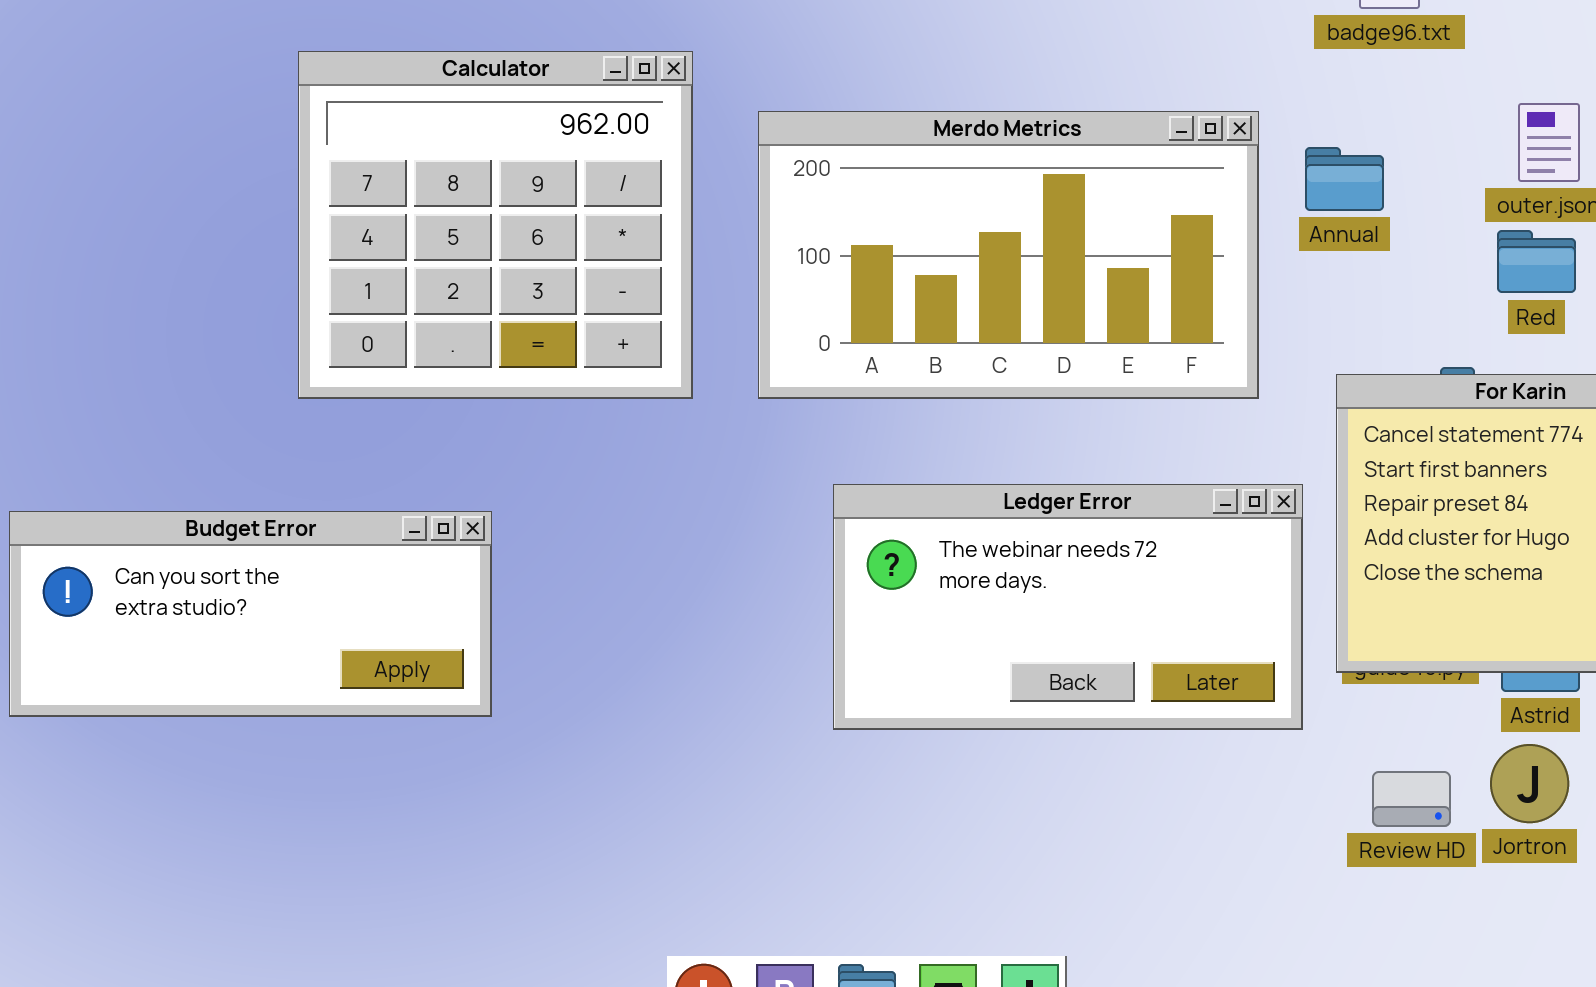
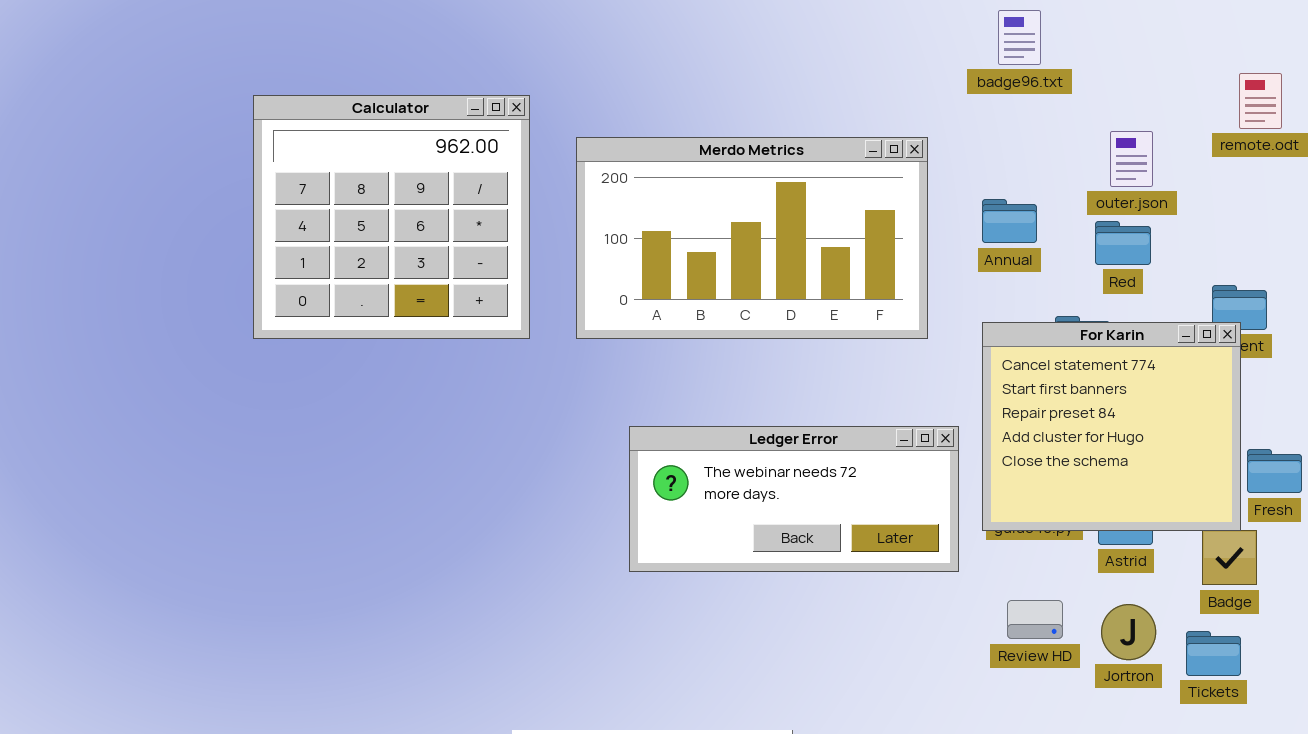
Annual: [1305,147,1384,211] -> [982,199,1037,243], moved
Ledger Error: [833,484,1303,730] -> [629,426,959,572], resized
Budget Error: [9,511,492,717] -> none, closed
Jortron: [1490,744,1569,823] -> [1101,604,1156,660], moved

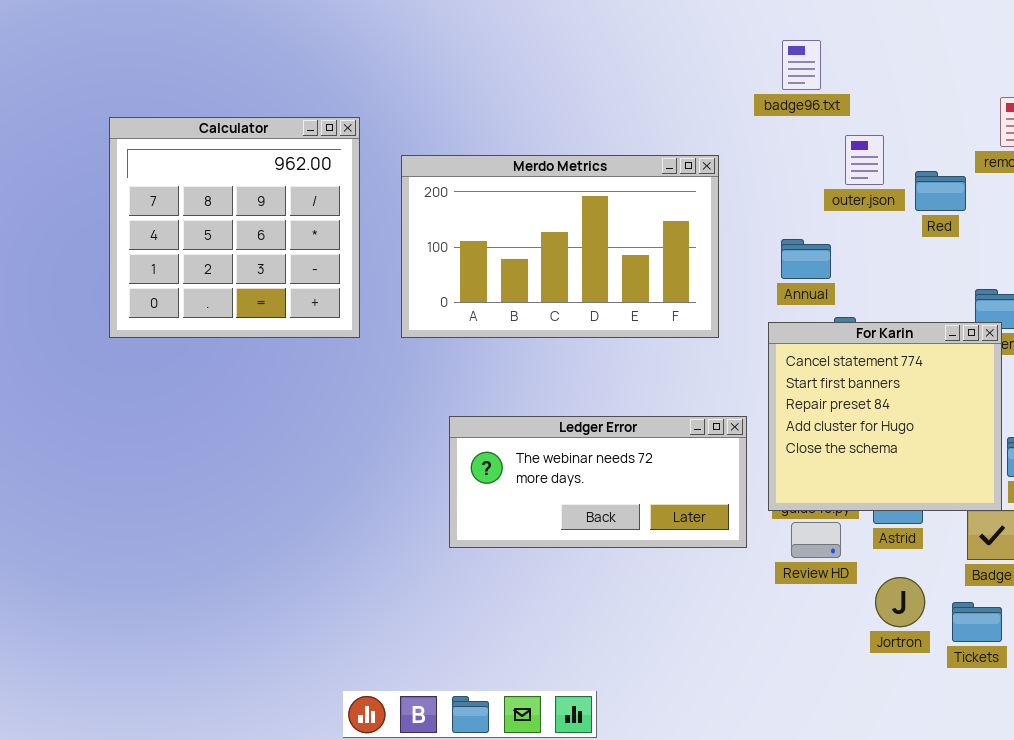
outer.json: [1110,131,1153,187] -> [845,135,884,185], moved
Annual: [982,199,1037,243] -> [781,239,831,279], moved
Red: [1095,221,1151,265] -> [915,171,966,211], moved
Review HD: [1007,600,1063,639] -> [791,522,841,558], moved

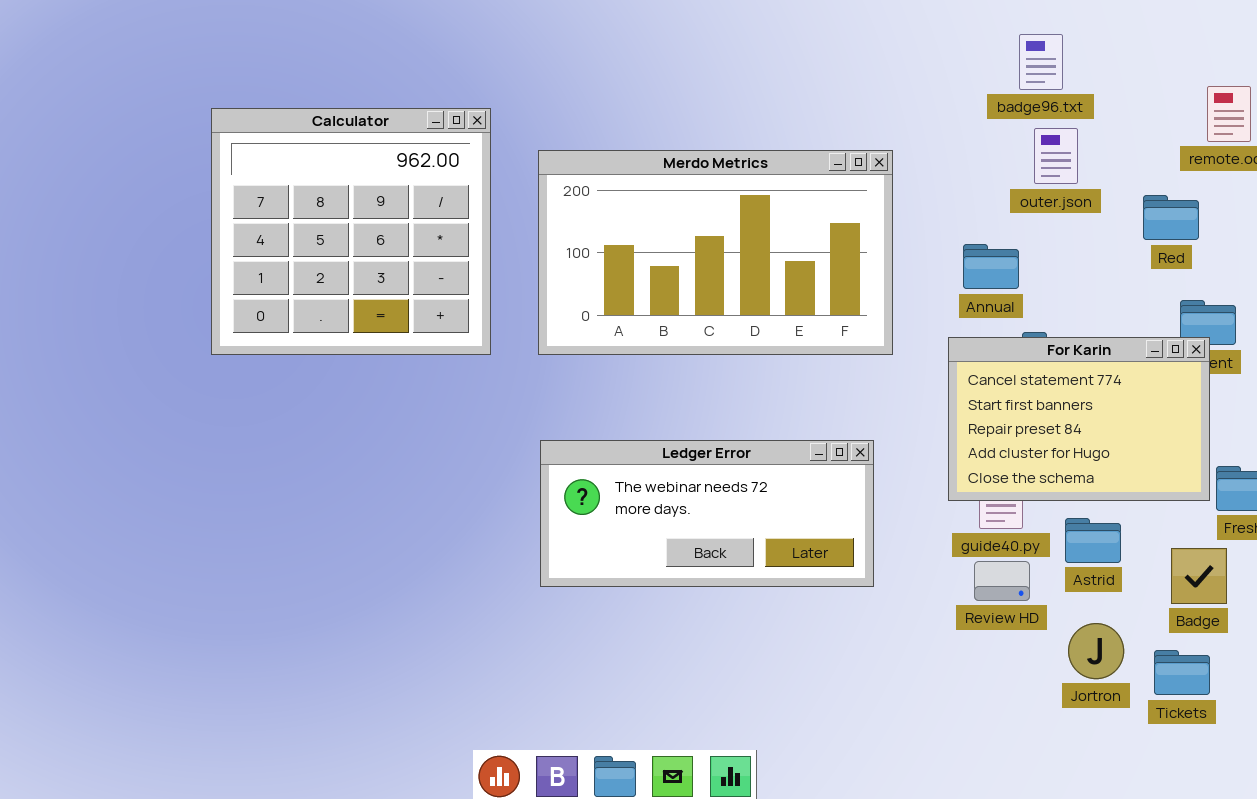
badge96.txt: [782,40,821,90] -> [1019,34,1063,90], moved
Red: [915,171,966,211] -> [1143,195,1199,240], moved
For Karin: [768,322,1002,511] -> [948,337,1210,501], resized
Ledger Error: [449,416,747,548] -> [540,440,874,587], moved

